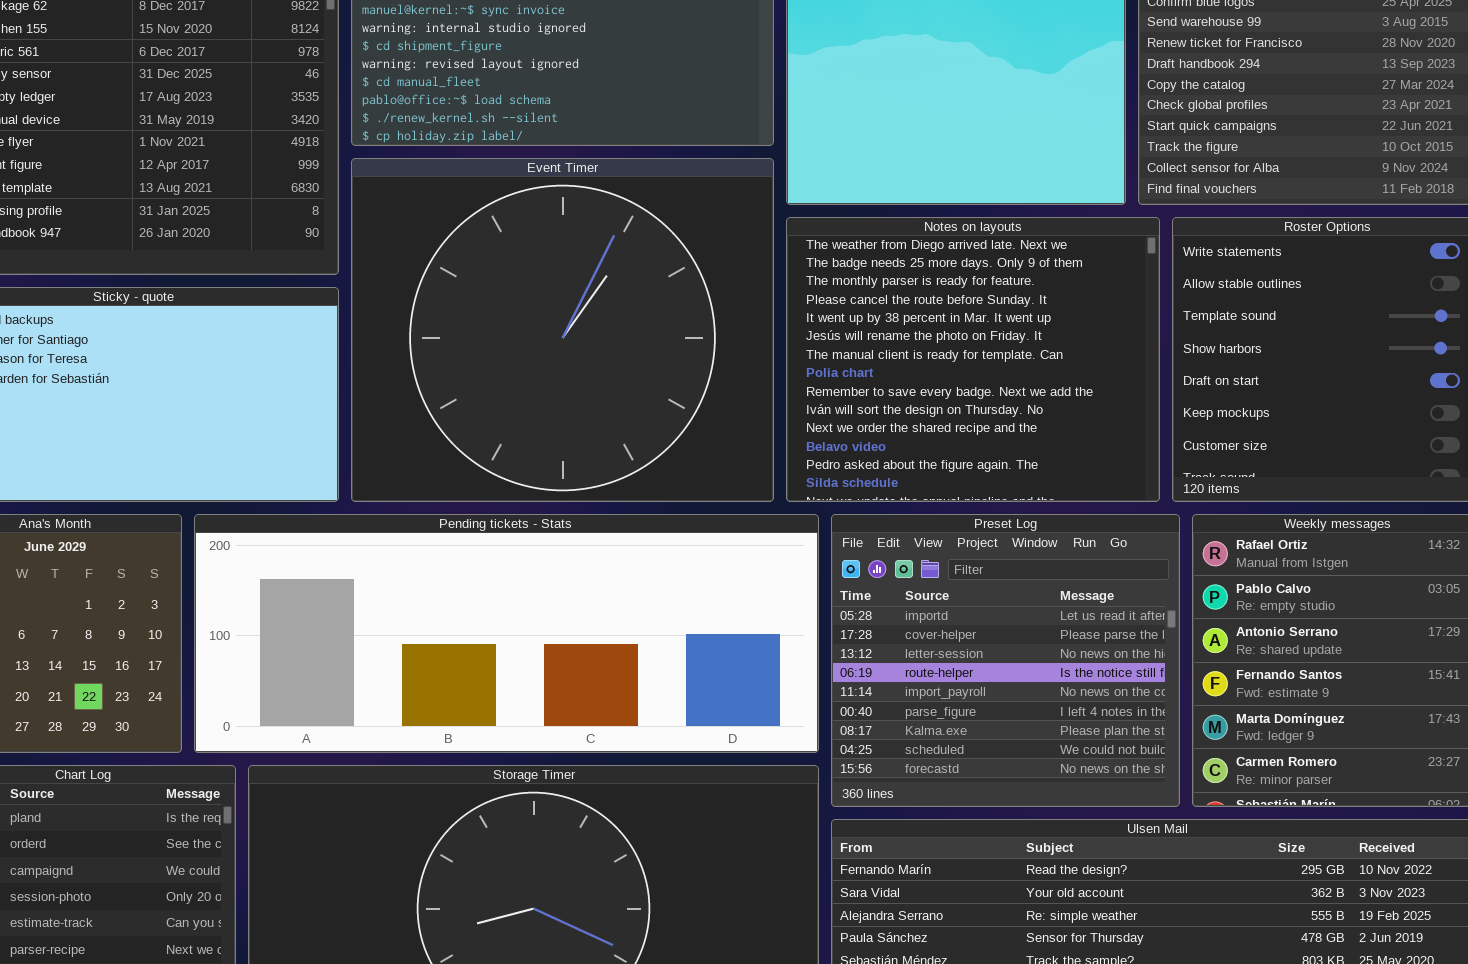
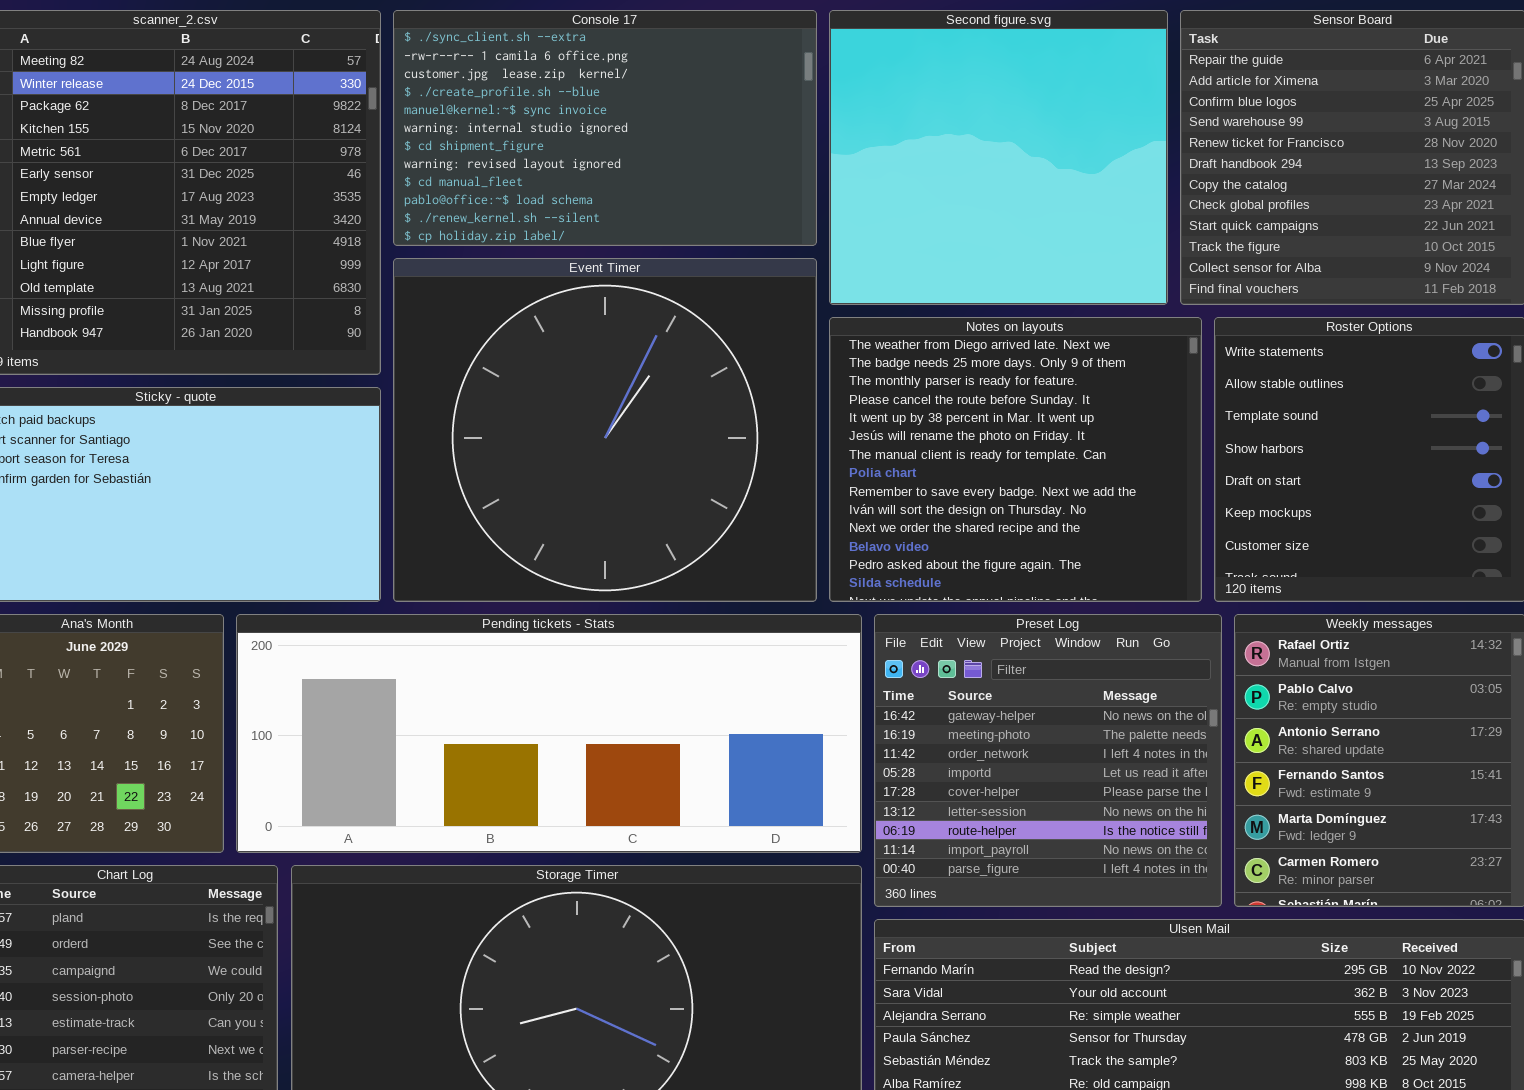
Preset Log: [831,514,1180,807] -> [874,614,1222,907], scrolled up 3 rows

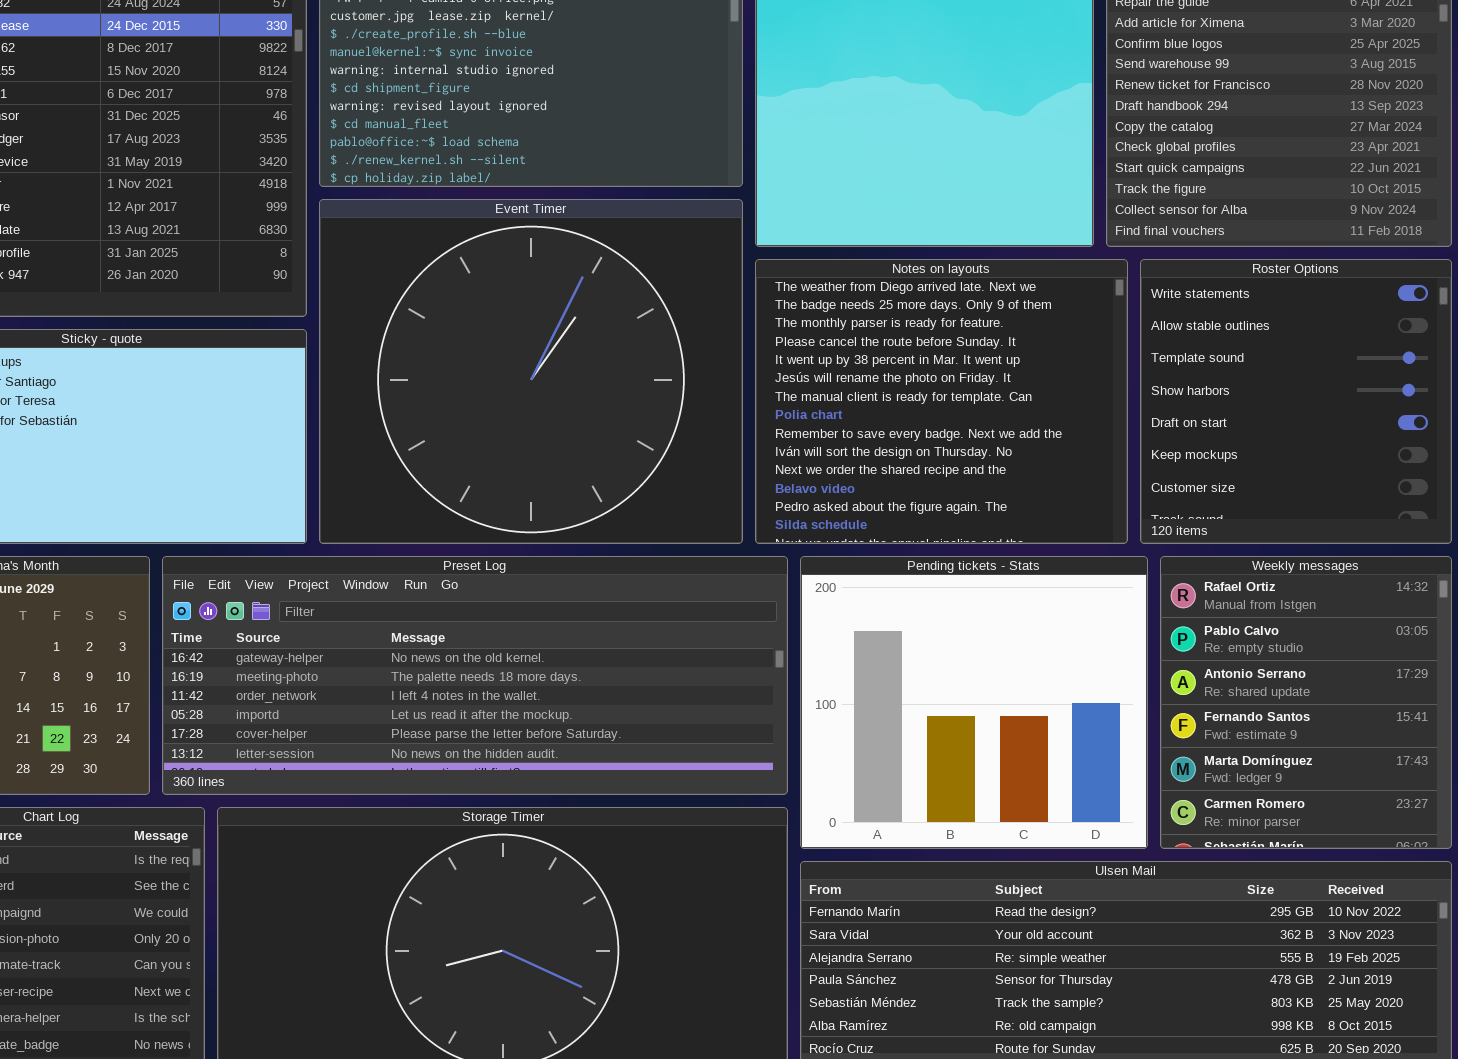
Pending tickets - Stats: [236,614,862,853] -> [800,556,1148,849], moved, resized
Preset Log: [874,614,1222,907] -> [162,556,788,795], moved, resized

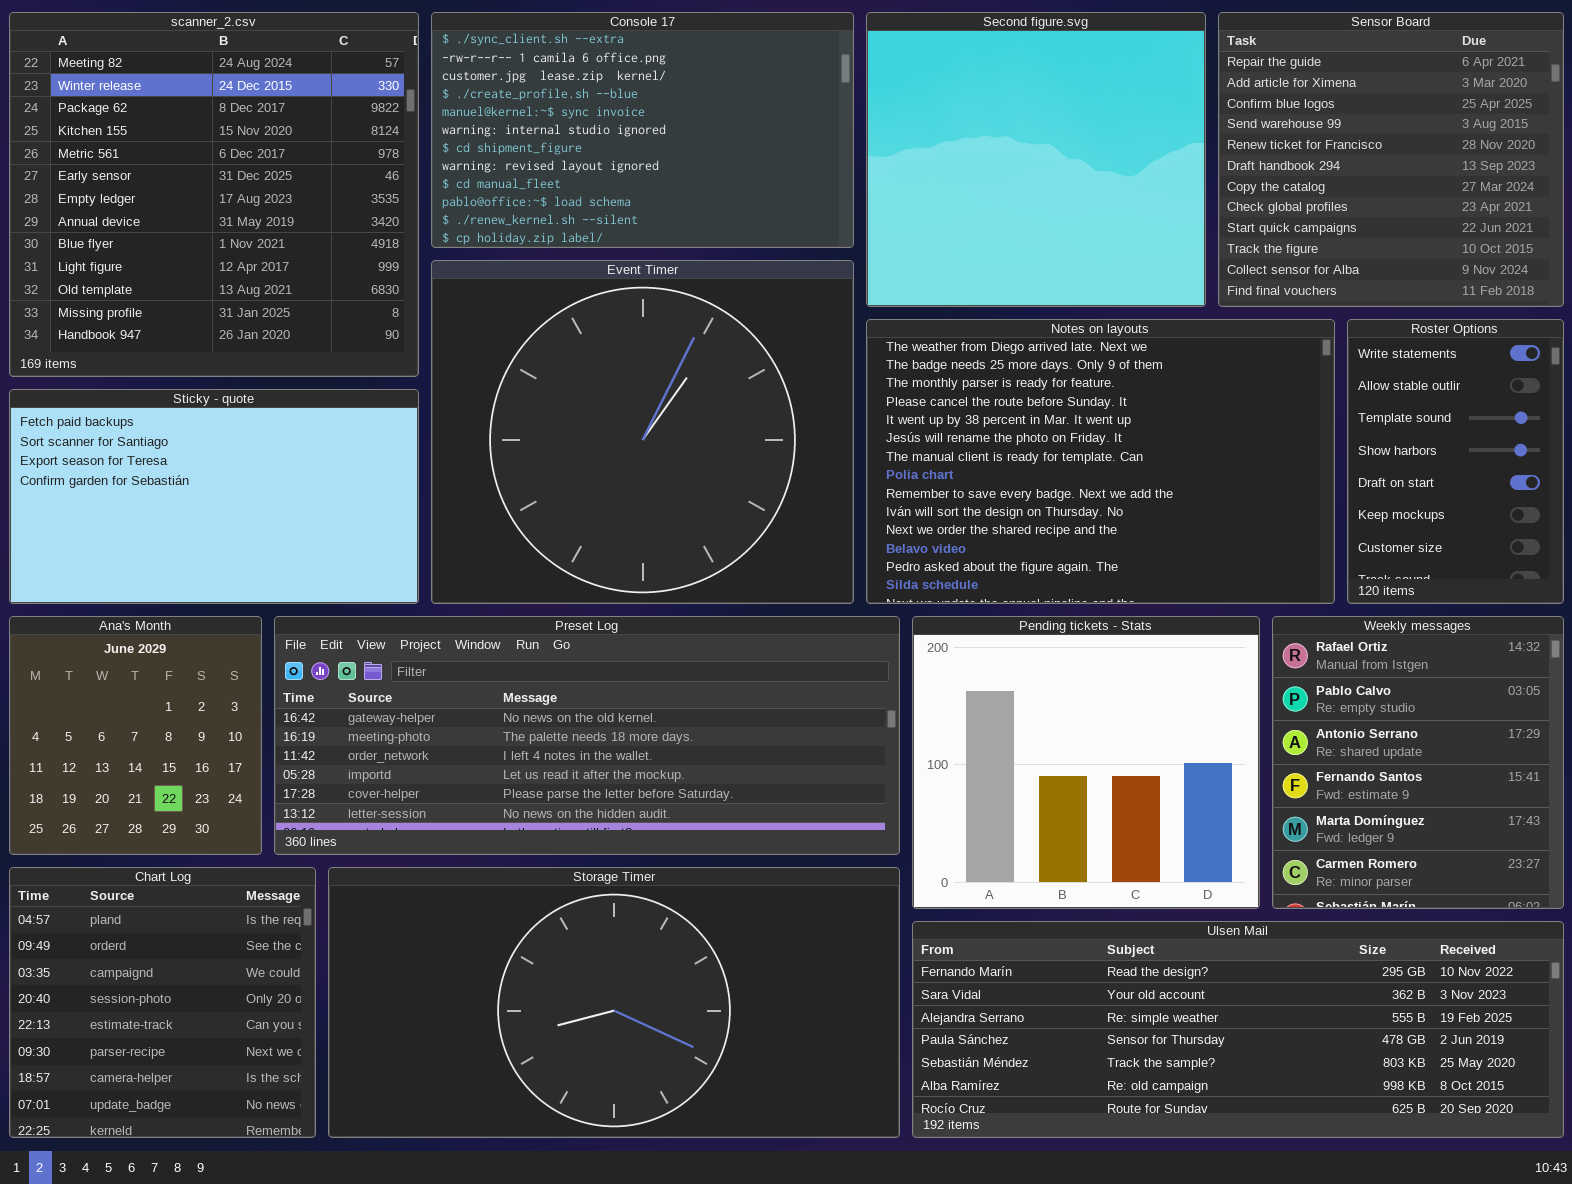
Notes on layouts: [755,259,1128,544] -> [866,319,1335,604], resized
Roster Options: [1140,259,1452,544] -> [1347,319,1564,604], resized

